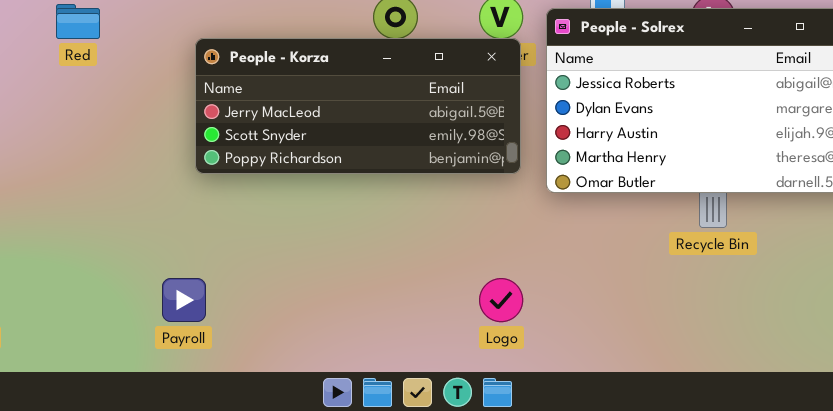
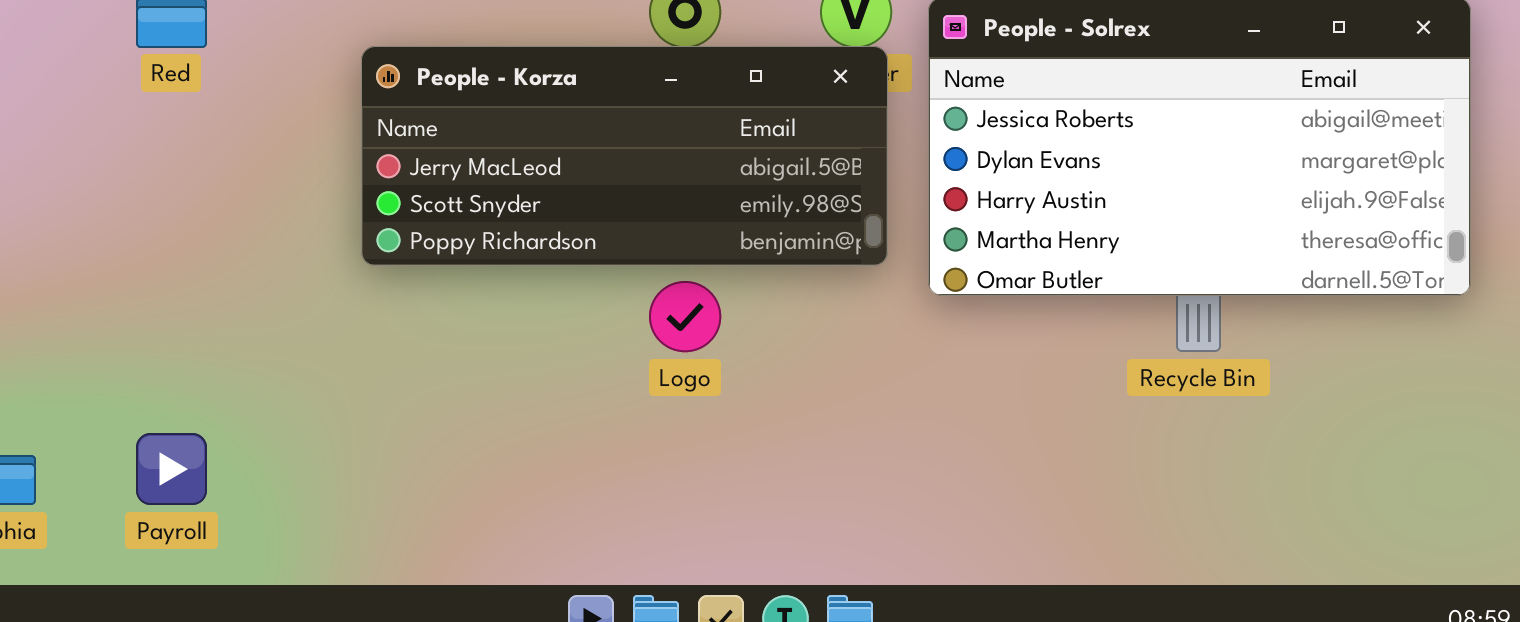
Payroll: [162,278,206,322] -> [136,433,207,505], moved
Logo: [479,278,523,322] -> [649,281,721,352], moved

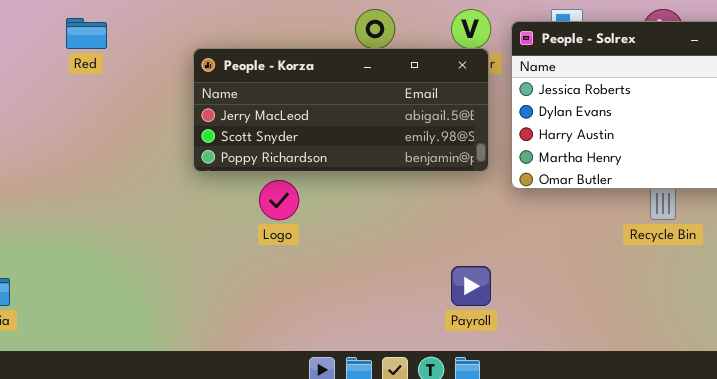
Logo: [649,281,721,352] -> [259,180,299,220], moved
Payroll: [136,433,207,505] -> [451,266,491,306], moved

